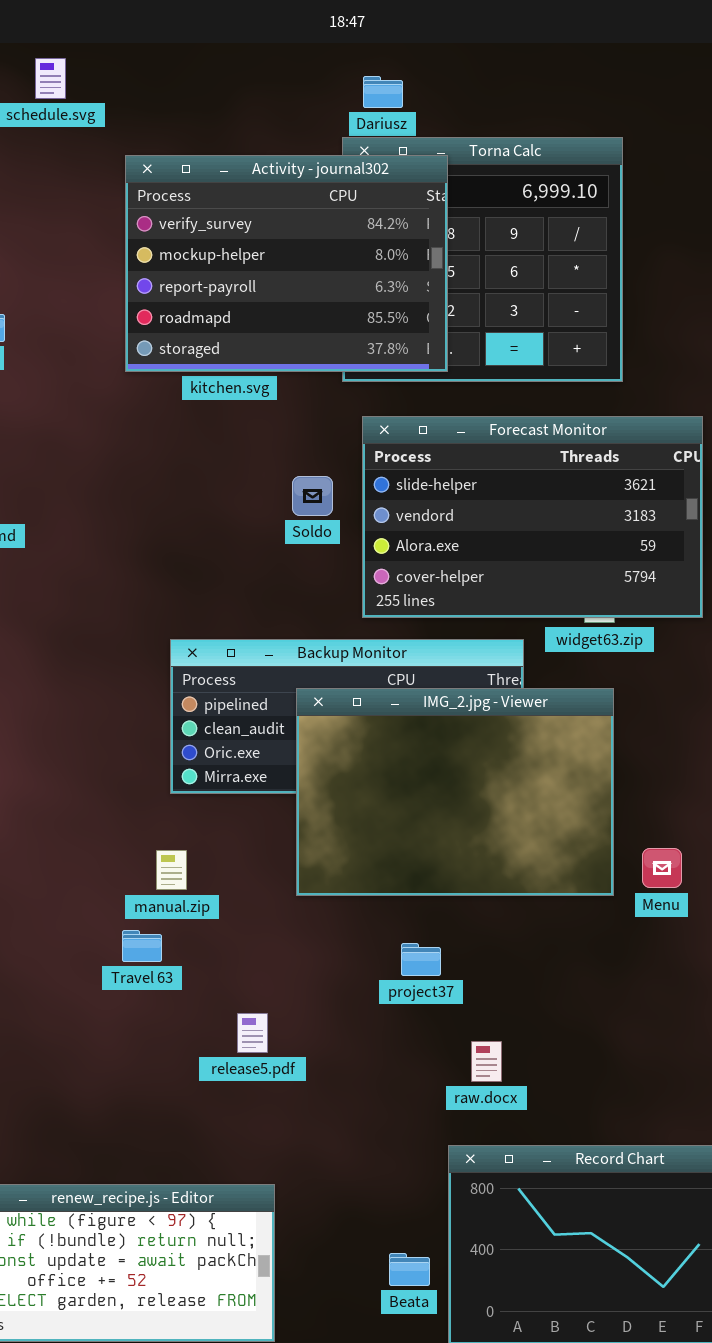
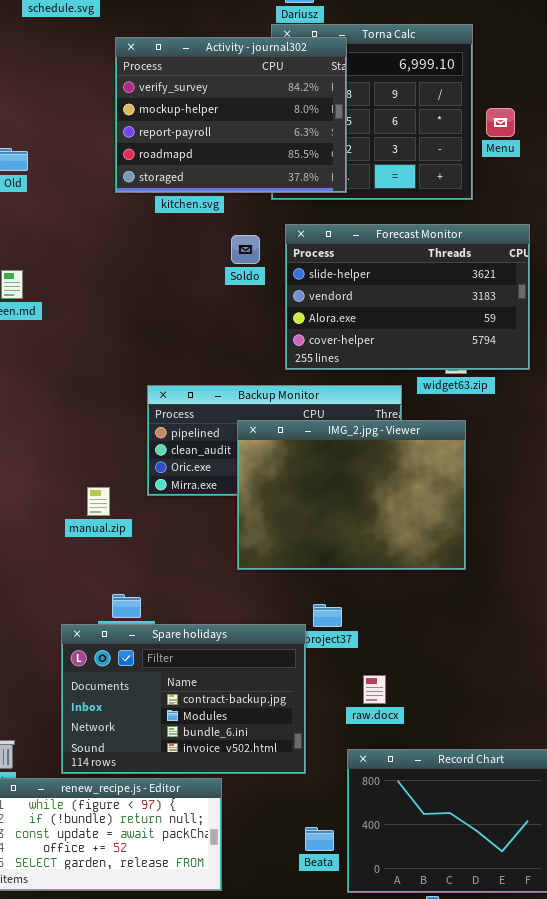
Soldo: [292,476,333,516] -> [231,235,260,264], moved
Menu: [642,848,682,888] -> [486,108,515,137], moved
manual.zip: [156,850,187,890] -> [87,487,110,516], moved
Spare holidays: none -> [61,624,306,774], opened

